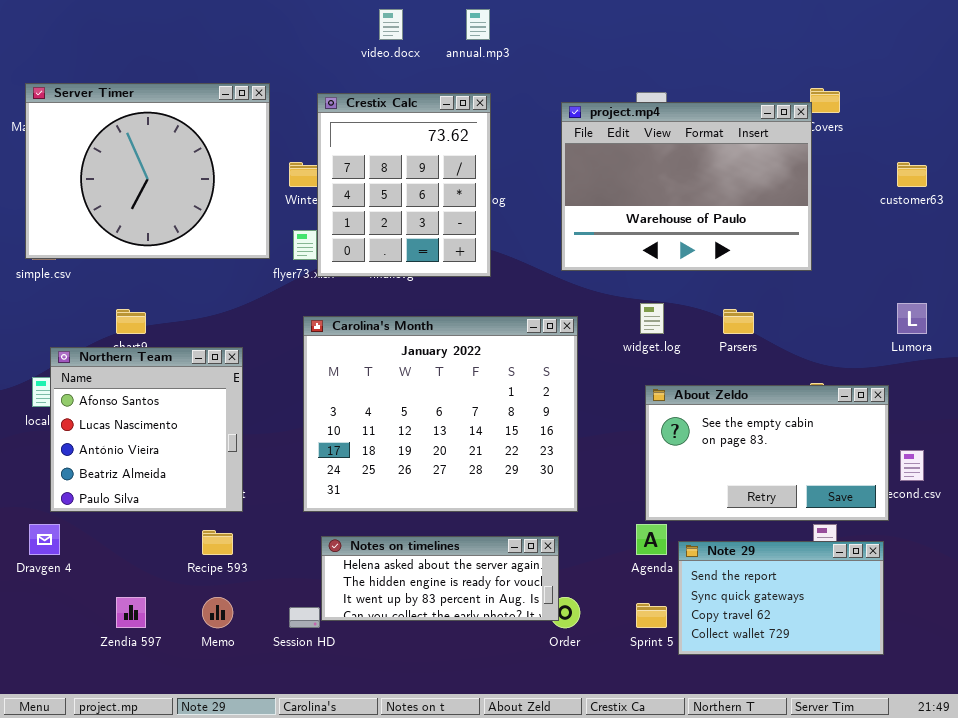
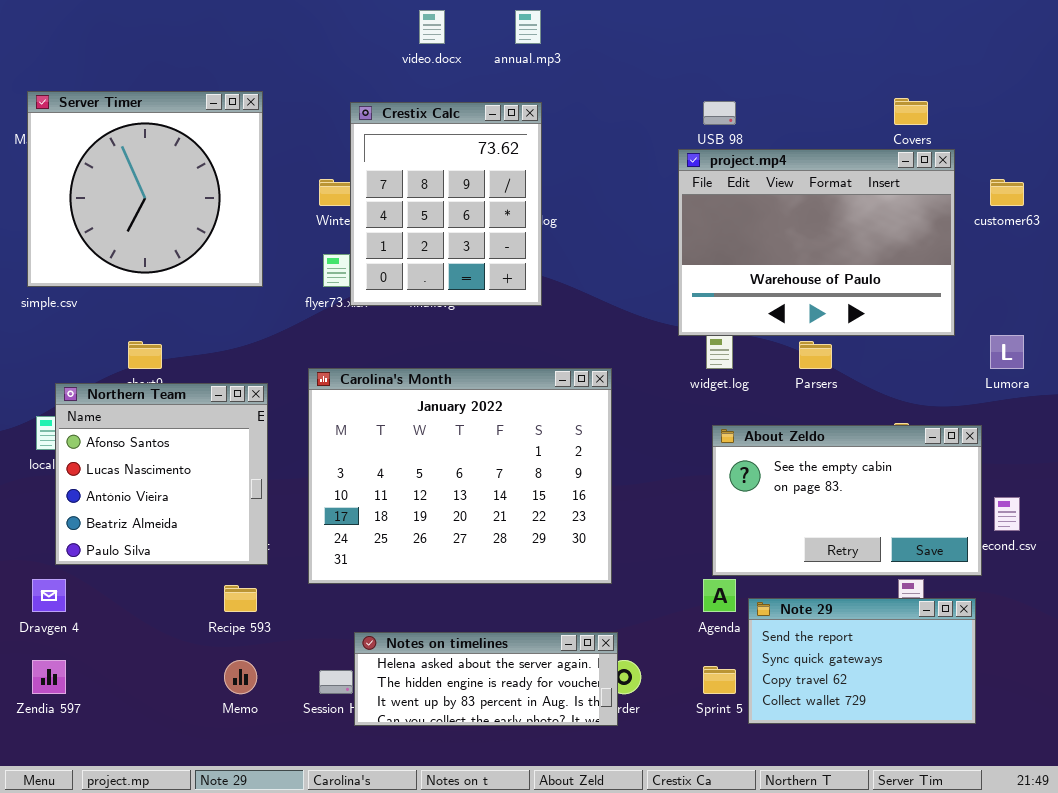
Server Timer: [25,83,270,259] -> [27,91,263,287], resized
project.mp4: [561,102,812,271] -> [678,149,955,336], moved
Carolina's Month: [303,316,578,512] -> [308,368,612,584], moved
Notes on timelines: [321,536,559,621] -> [354,632,618,726], moved
Zendia 597: [116,597,146,628] -> [32,660,66,694], moved

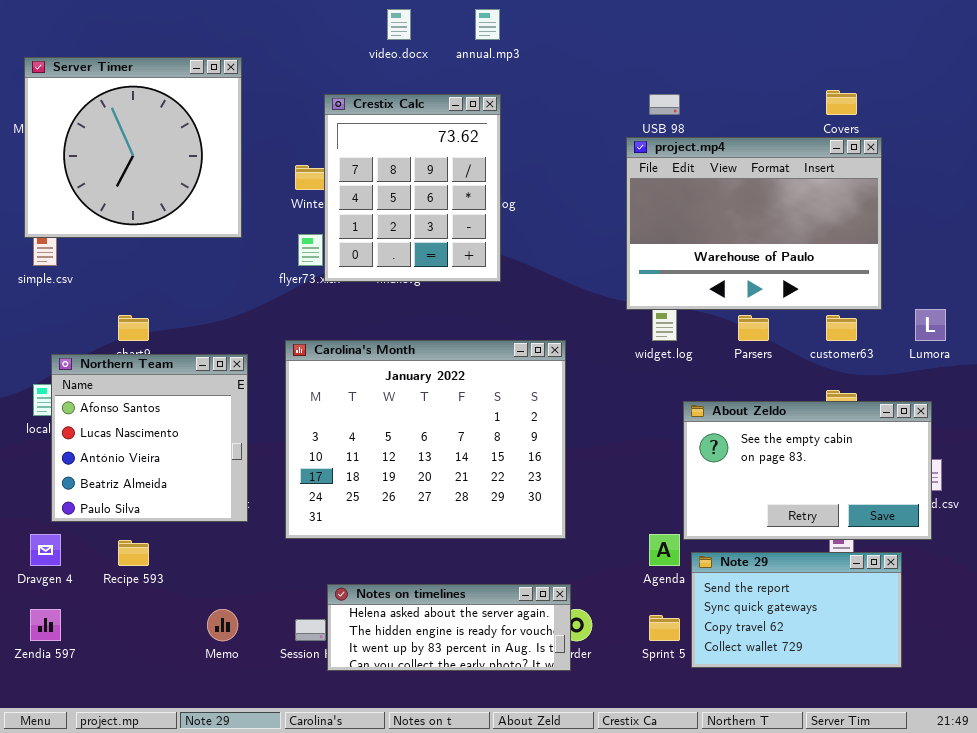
Server Timer: [27,91,263,287] -> [24,57,242,238], moved
customer63: [990,179,1024,206] -> [826,315,857,341], moved
About Zeldo: [712,425,982,576] -> [683,401,932,540], moved
Recipe 593: [224,585,257,612] -> [118,540,149,566], moved

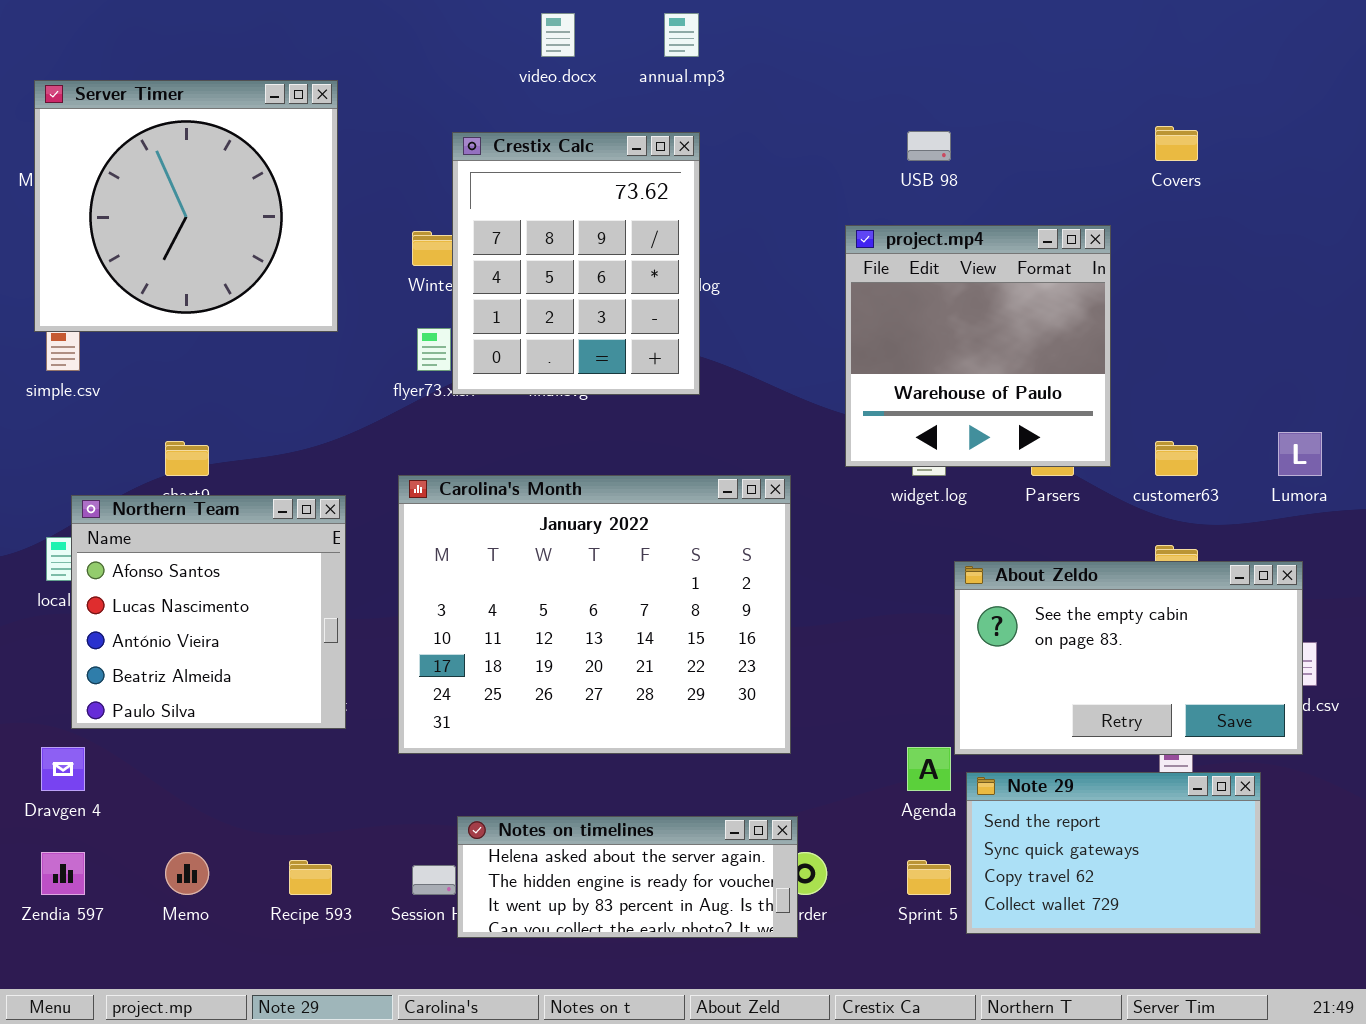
project.mp4: [626,137,882,310] -> [845,225,1111,467], moved, resized
Recipe 593: [118,540,149,566] -> [289,860,332,895], moved
Memo: [207,609,238,641] -> [165,852,209,895], moved

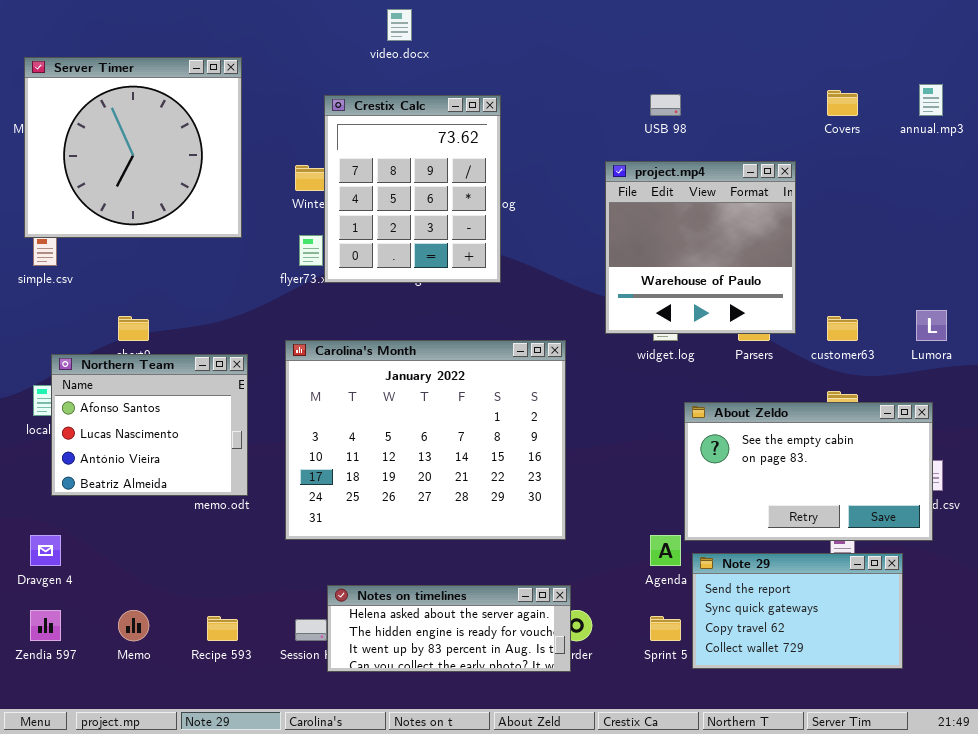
annual.mp3: [664,13,699,57] -> [919,84,943,116], moved
Northern Team: [71,495,346,729] -> [51,354,248,496], resized

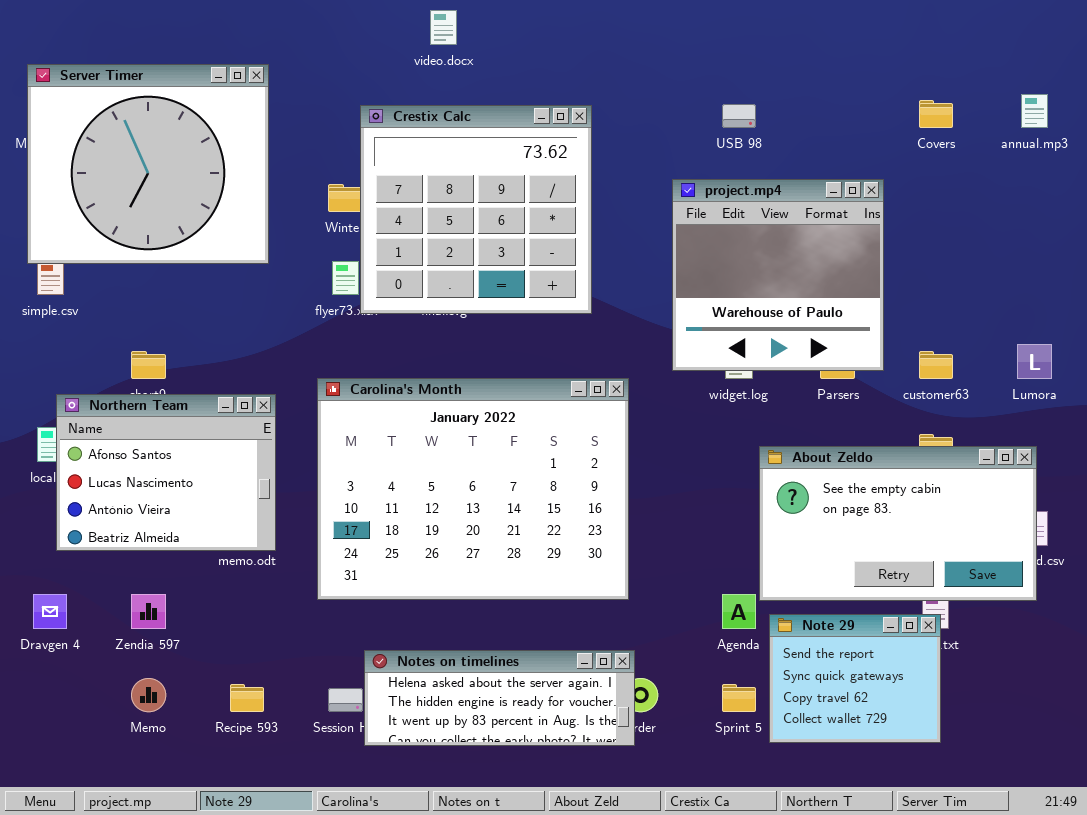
Crestix Calc: [324,95,501,283] -> [360,105,592,314], resized
Note 29: [692,553,903,669] -> [769,614,941,743], resized
Zendia 597: [30,610,61,641] -> [131,594,166,629], moved

